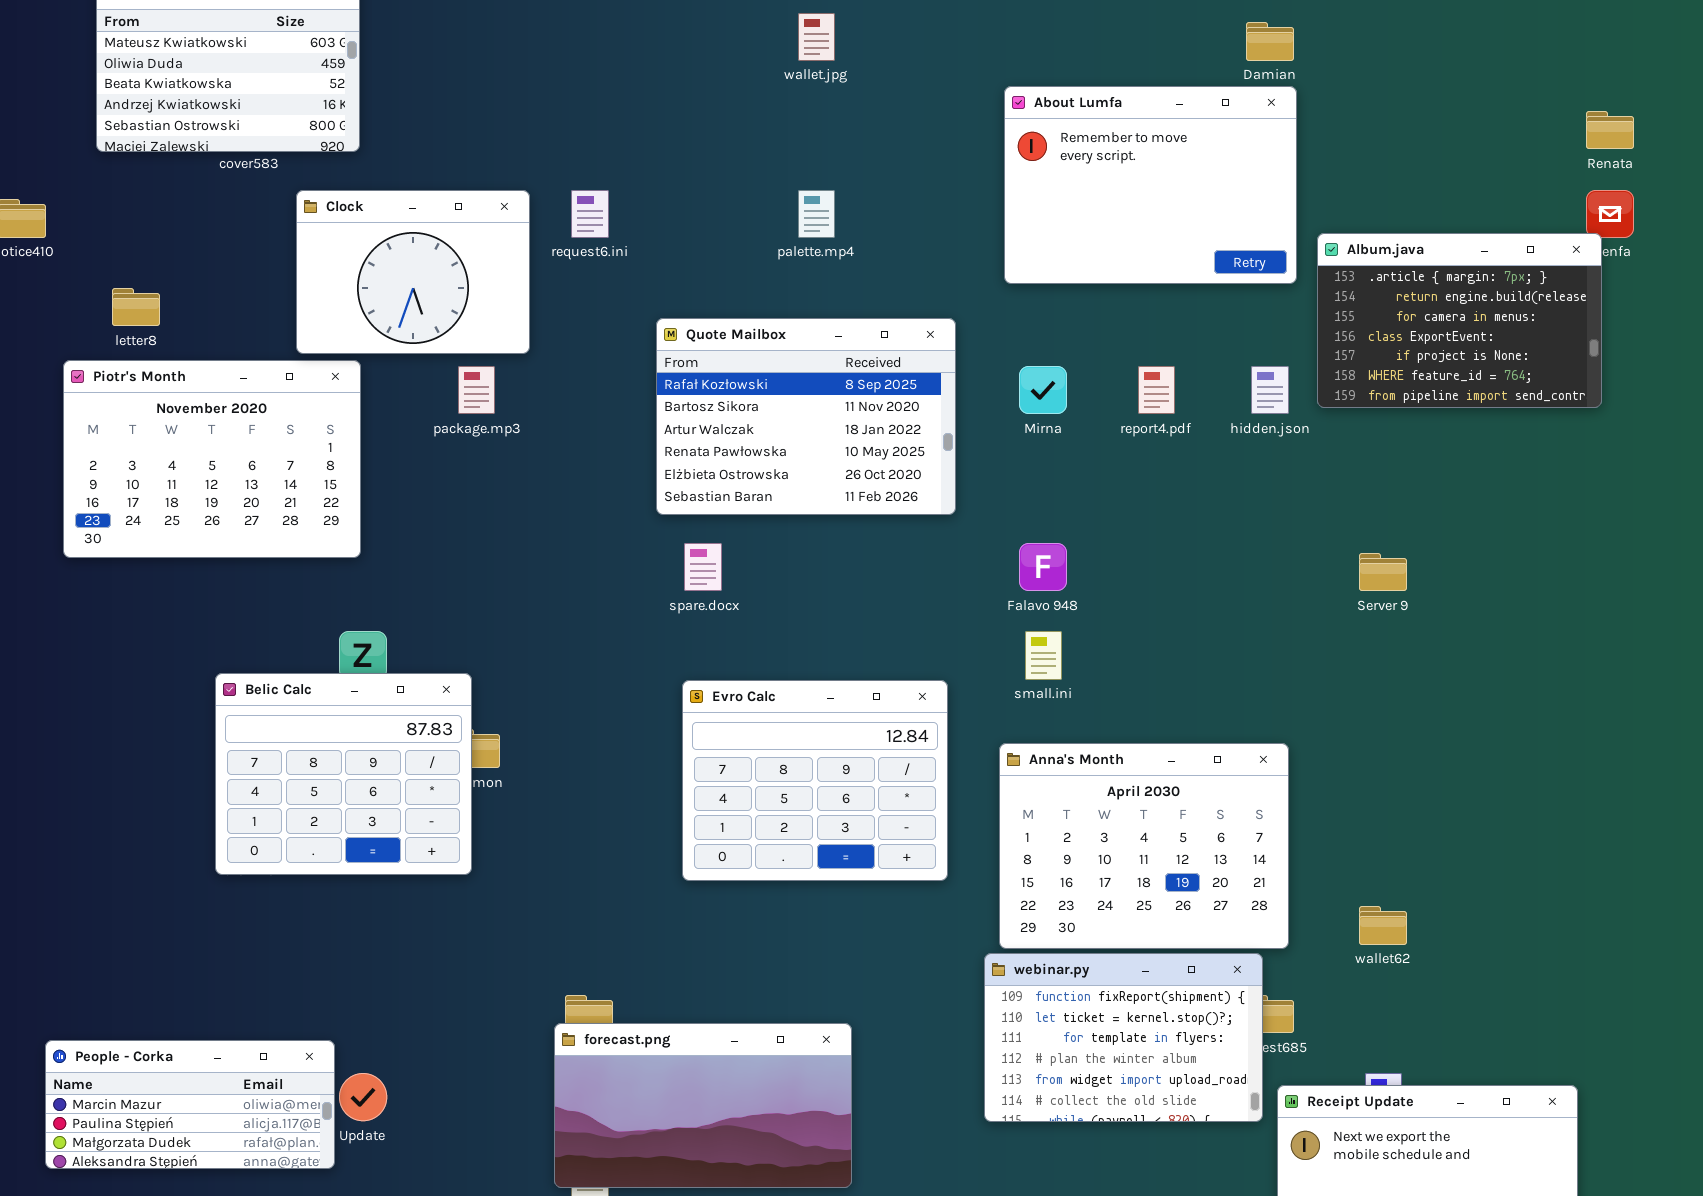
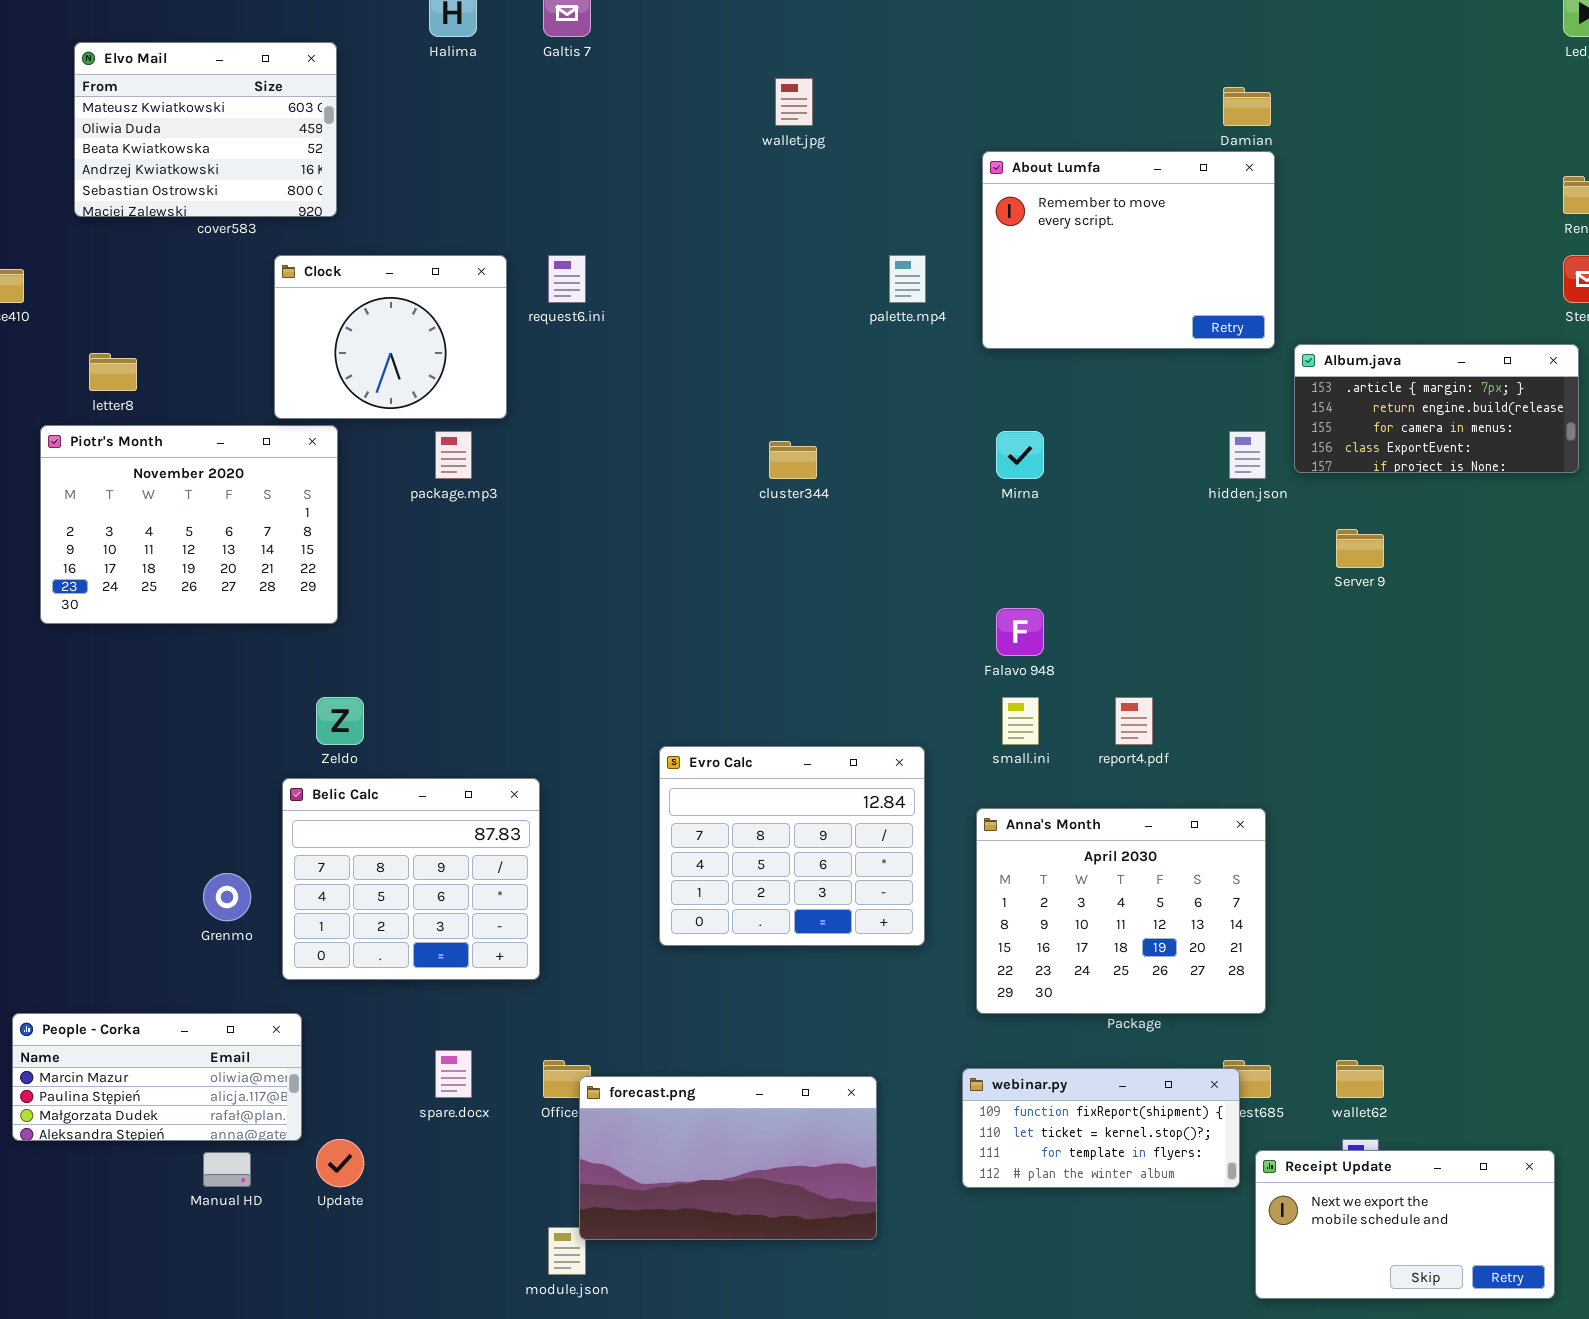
palette.mp4: [798,190,835,238] -> [889,255,926,303], moved
Album.java: [1317,233,1602,408] -> [1294,344,1579,473], resized
Quote Mailbox: [656,318,956,515] -> none, closed
report4.pdf: [1138,366,1175,414] -> [1115,697,1153,745], moved
spare.docx: [684,543,722,591] -> [435,1050,472,1098], moved
Server 9: [1359,553,1407,591] -> [1336,529,1384,568], moved
Belic Calc: [215,673,472,875] -> [282,778,540,980], moved
wallet62: [1359,906,1407,945] -> [1336,1060,1384,1098], moved
webinar.py: [984,953,1263,1122] -> [962,1068,1240,1188], resized
forecast.png: [554,1023,852,1188] -> [579,1076,877,1240], moved
People - Corka: [45,1040,335,1169] -> [12,1013,302,1141], moved

